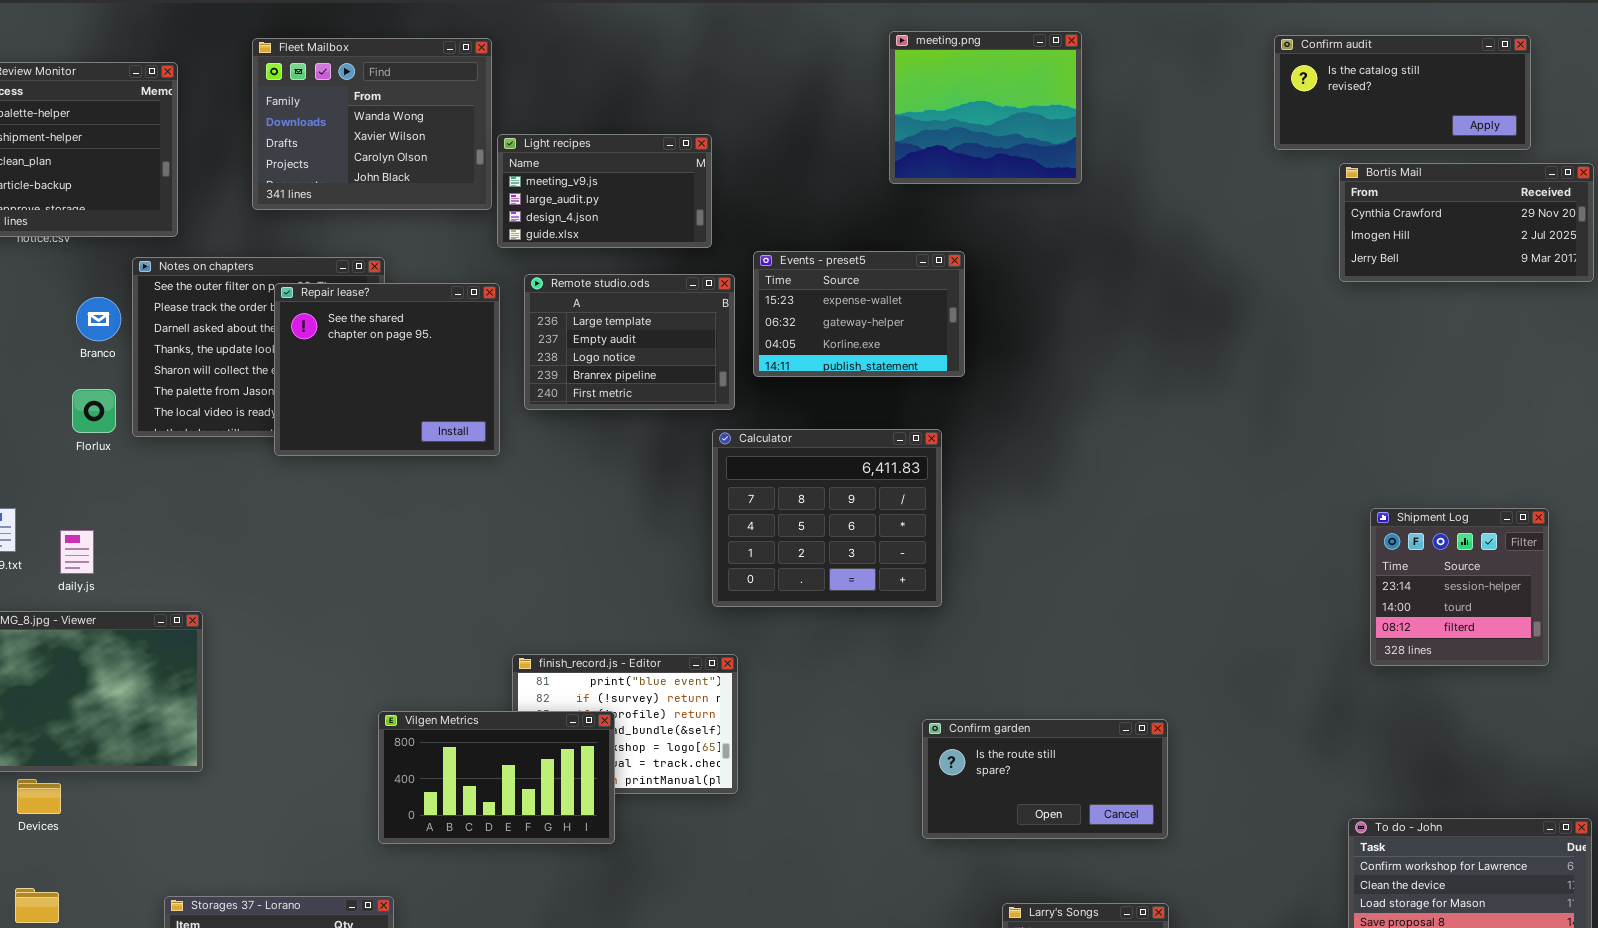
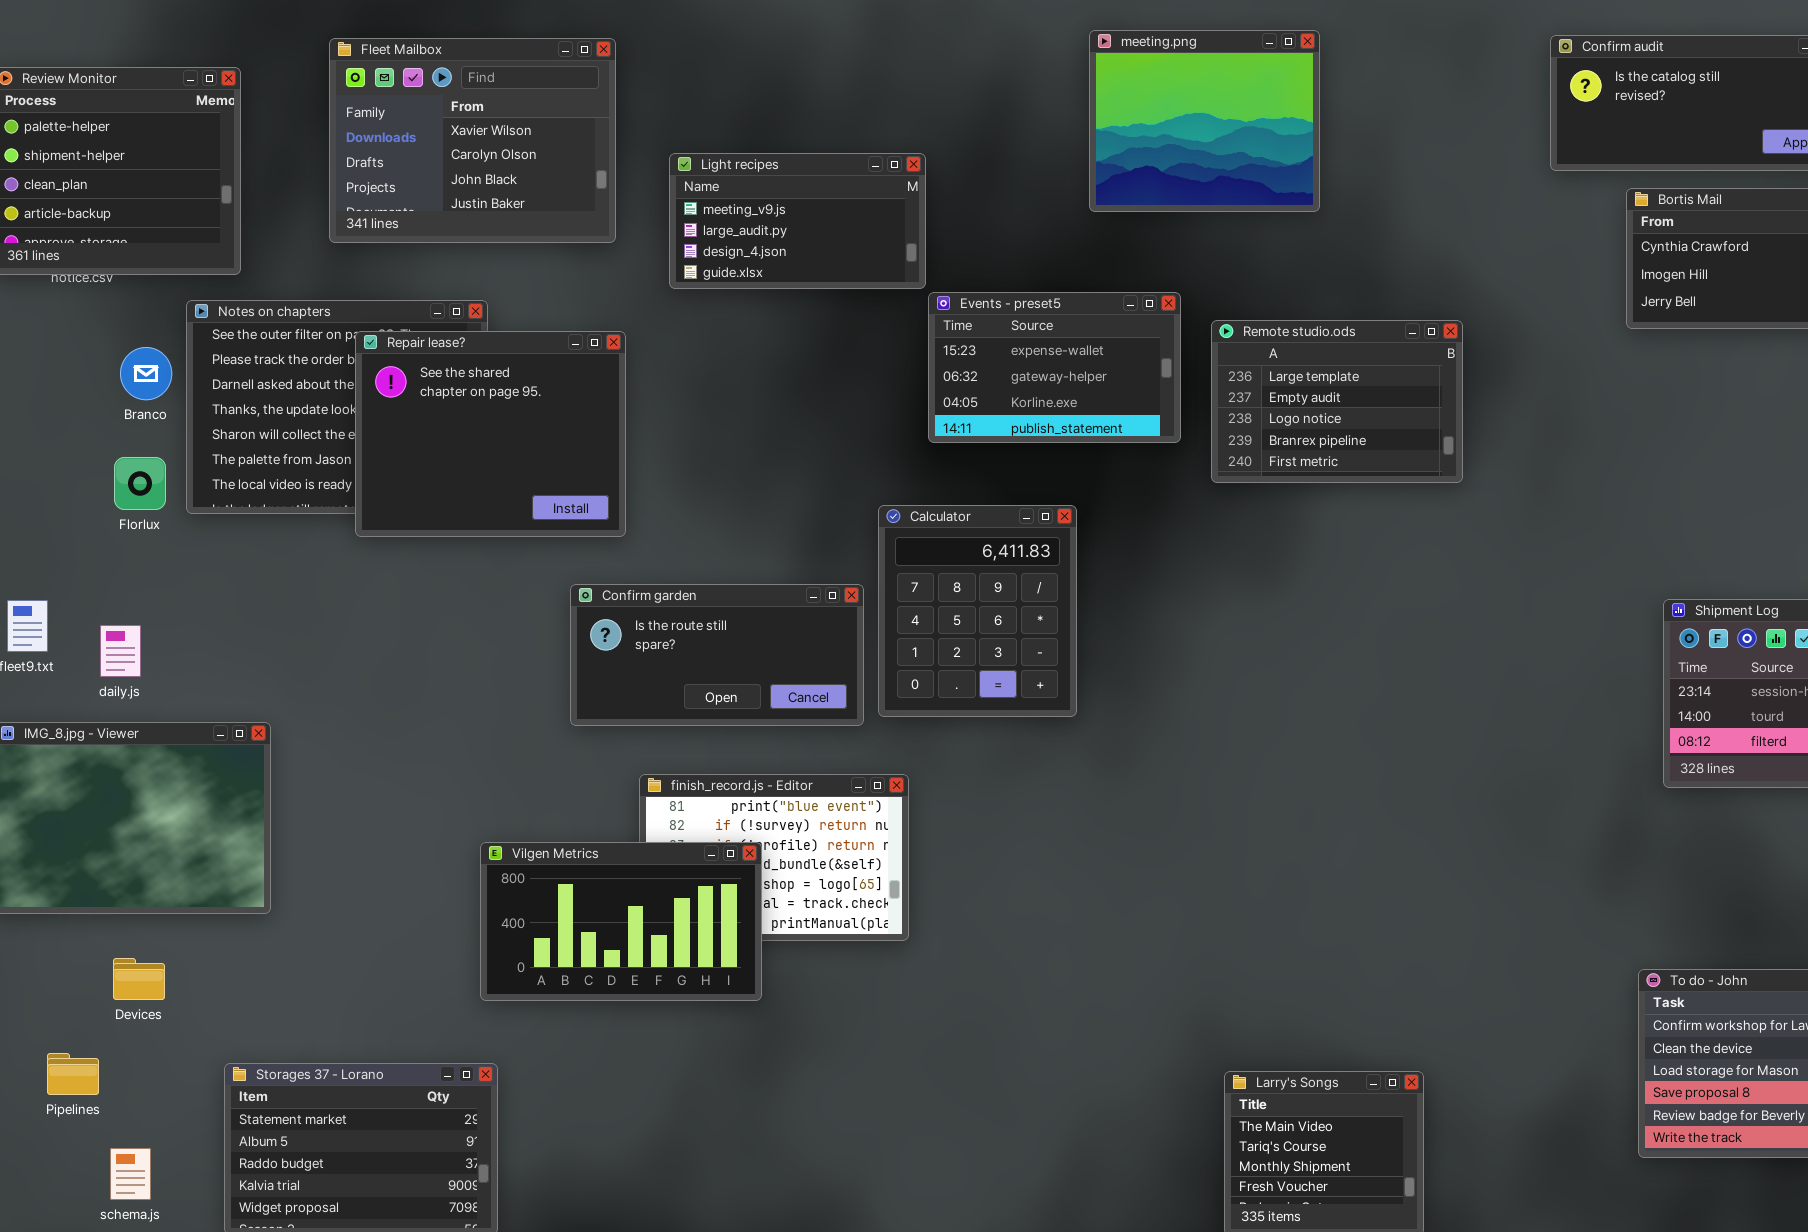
Fleet Mailbox: [252,38,492,210] -> [329,38,616,243], scrolled down 1 row
Light recipes: [497,134,712,248] -> [669,153,926,289], moved
Remote studio.ods: [524,274,735,410] -> [1211,320,1463,483], moved
Calculator: [712,429,942,607] -> [878,505,1077,717], resized
Confirm garden: [922,719,1168,839] -> [570,584,864,726], moved
Devices: [17,779,61,814] -> [113,958,165,1000], moved

